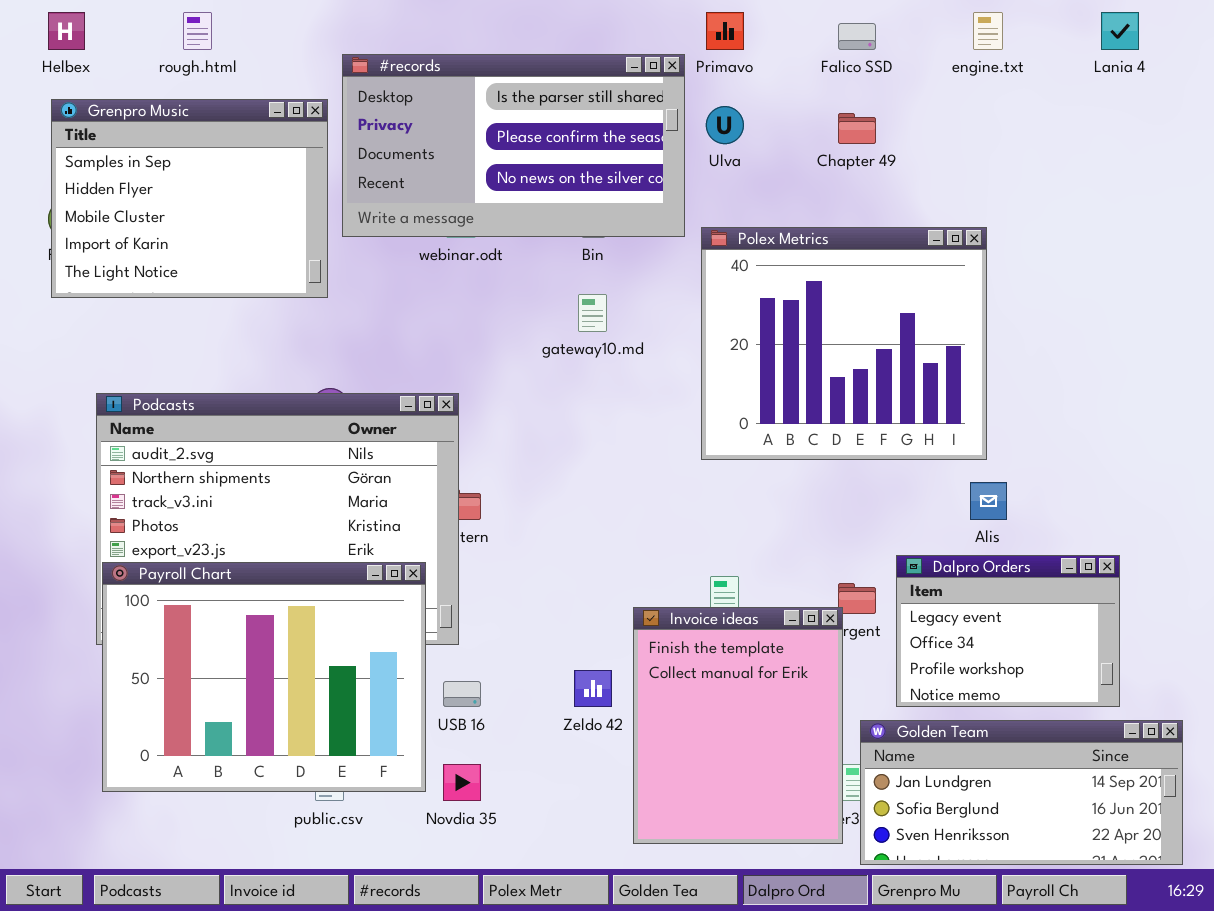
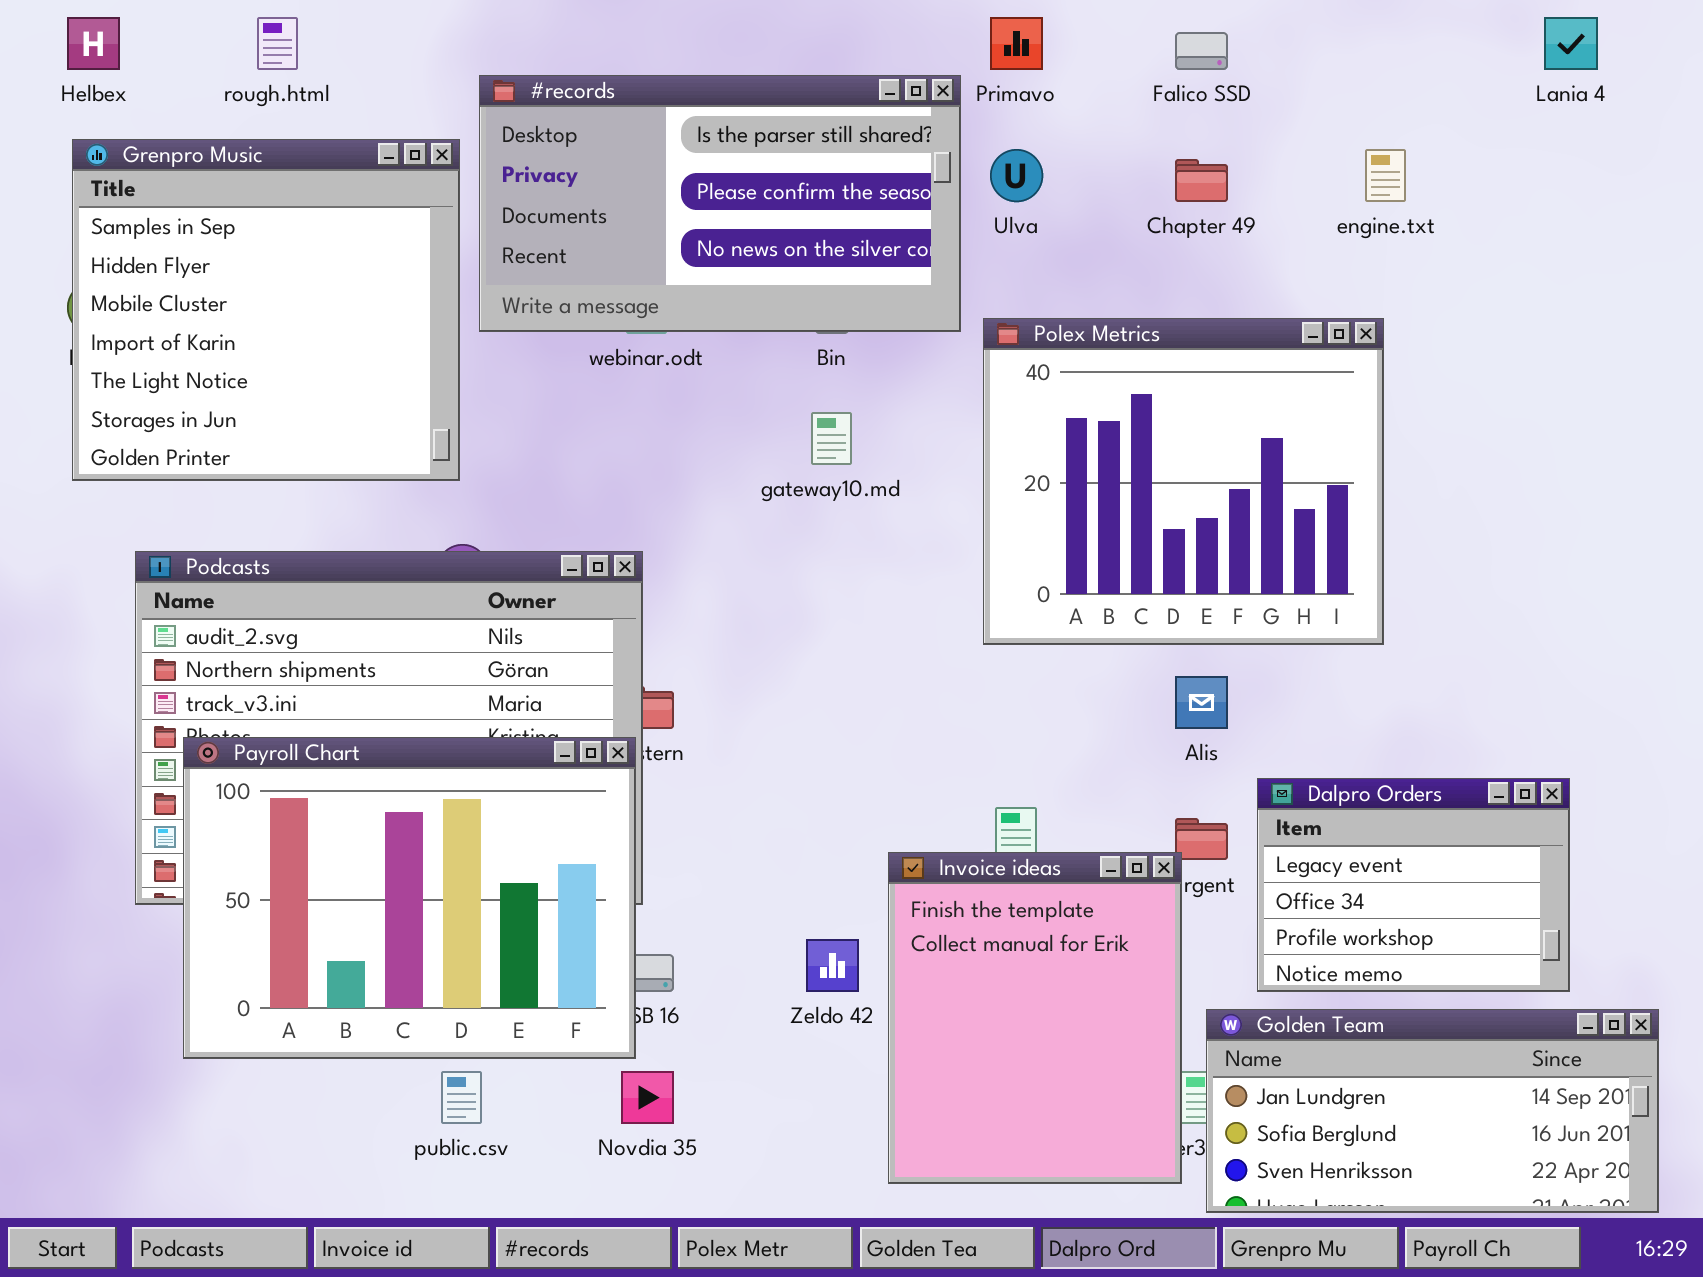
engine.txt: [973,12,1003,50] -> [1365,149,1406,202], moved
Grenpro Music: [51,99,328,298] -> [72,139,460,481], resized
Alis: [970,482,1007,520] -> [1175,676,1228,729], moved
Payroll Chart: [102,562,426,792] -> [183,737,636,1059], moved

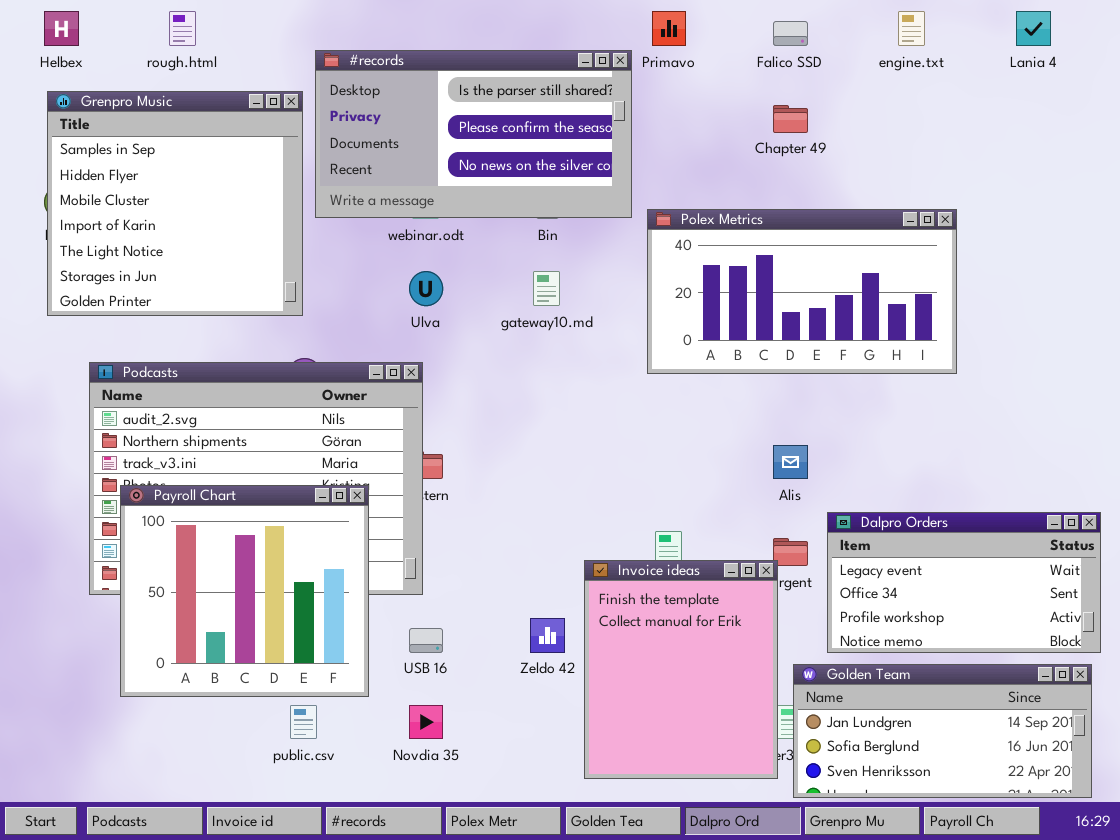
Ulva: [990,149,1043,202] -> [409,271,443,306], moved
engine.txt: [1365,149,1406,202] -> [898,11,925,46], moved
Polex Metrics: [983,318,1384,645] -> [647,209,957,374], resized
Payroll Chart: [183,737,636,1059] -> [120,485,369,697], resized
Dalpro Orders: [1257,778,1570,992] -> [827,512,1101,653], resized

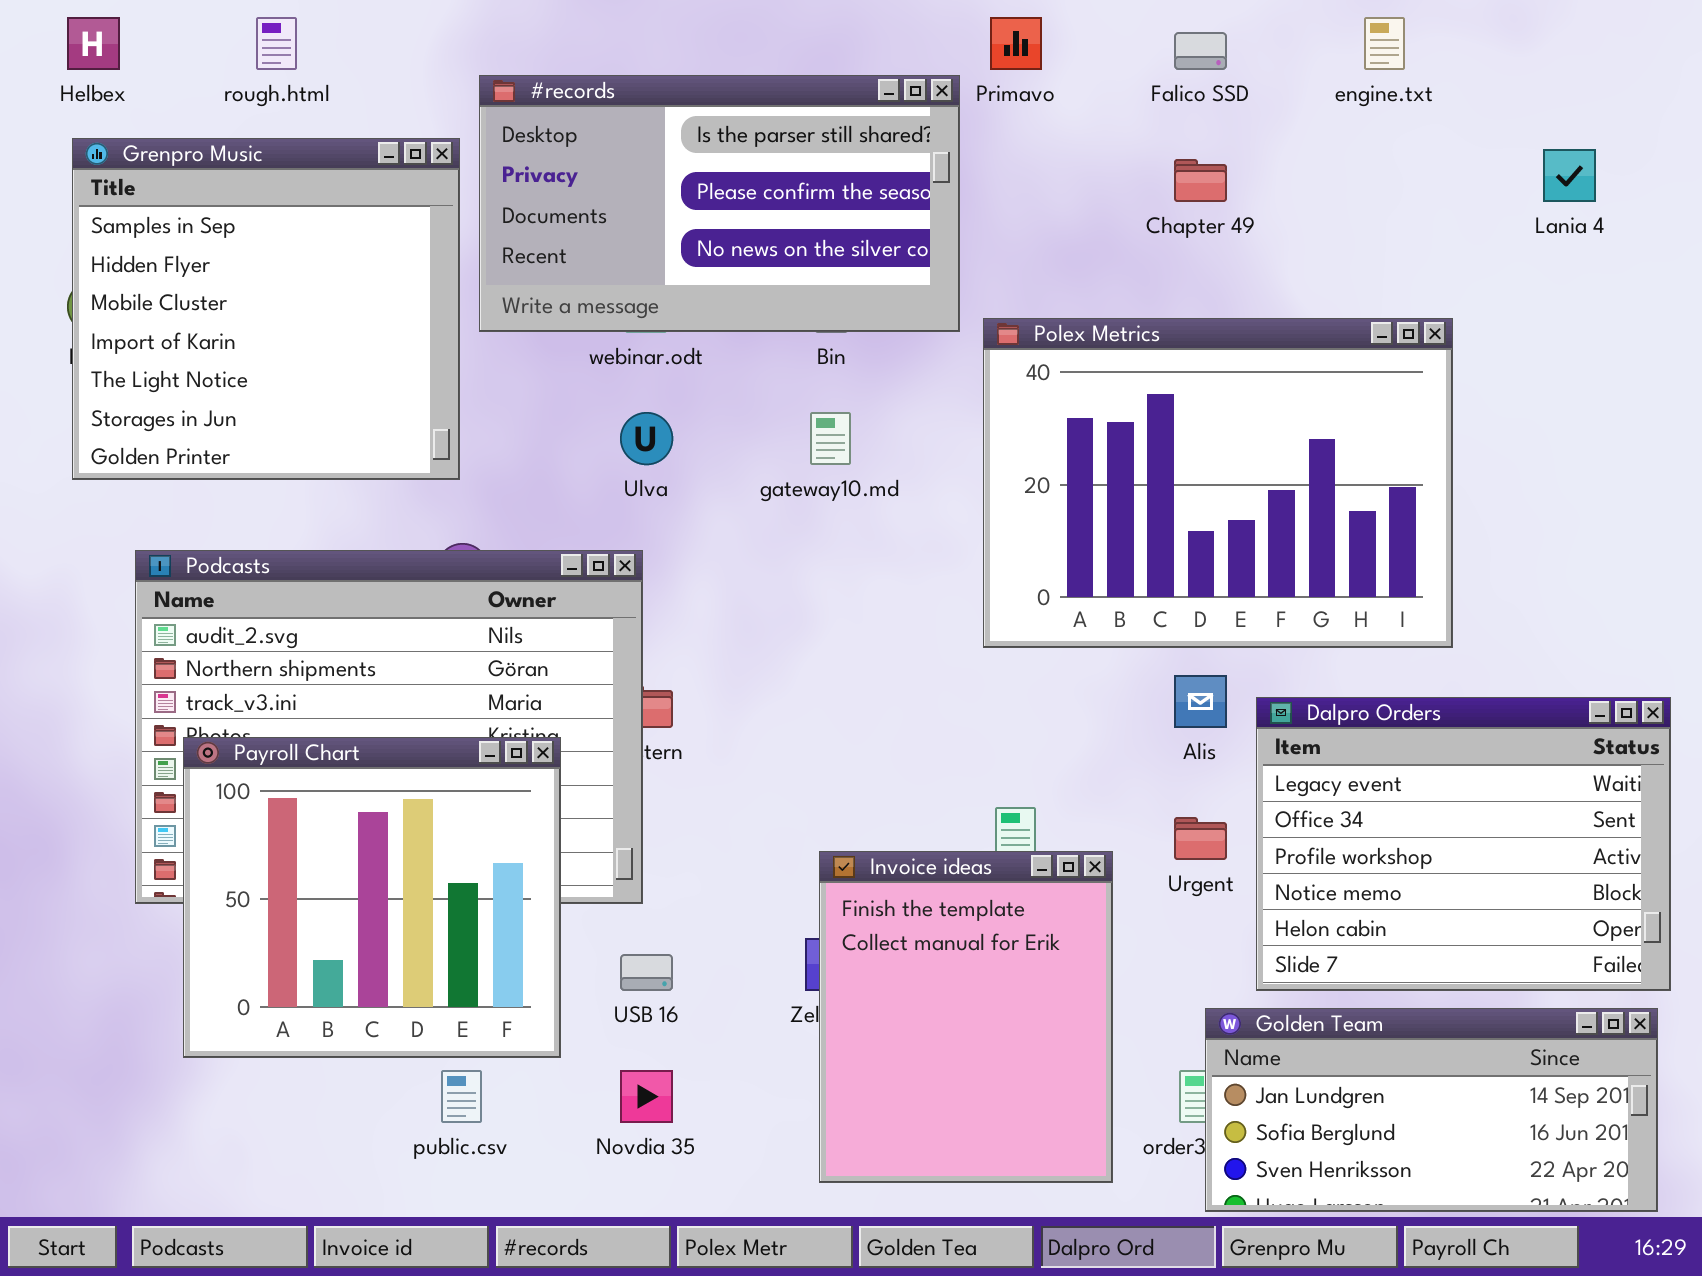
Lania 4: [1016,11,1051,46] -> [1543,149,1596,202], moved
Polex Metrics: [647,209,957,374] -> [983,318,1453,648], resized
Dalpro Orders: [827,512,1101,653] -> [1256,697,1671,991], resized
Invoice ideas: [584,560,778,779] -> [819,851,1113,1183], moved

